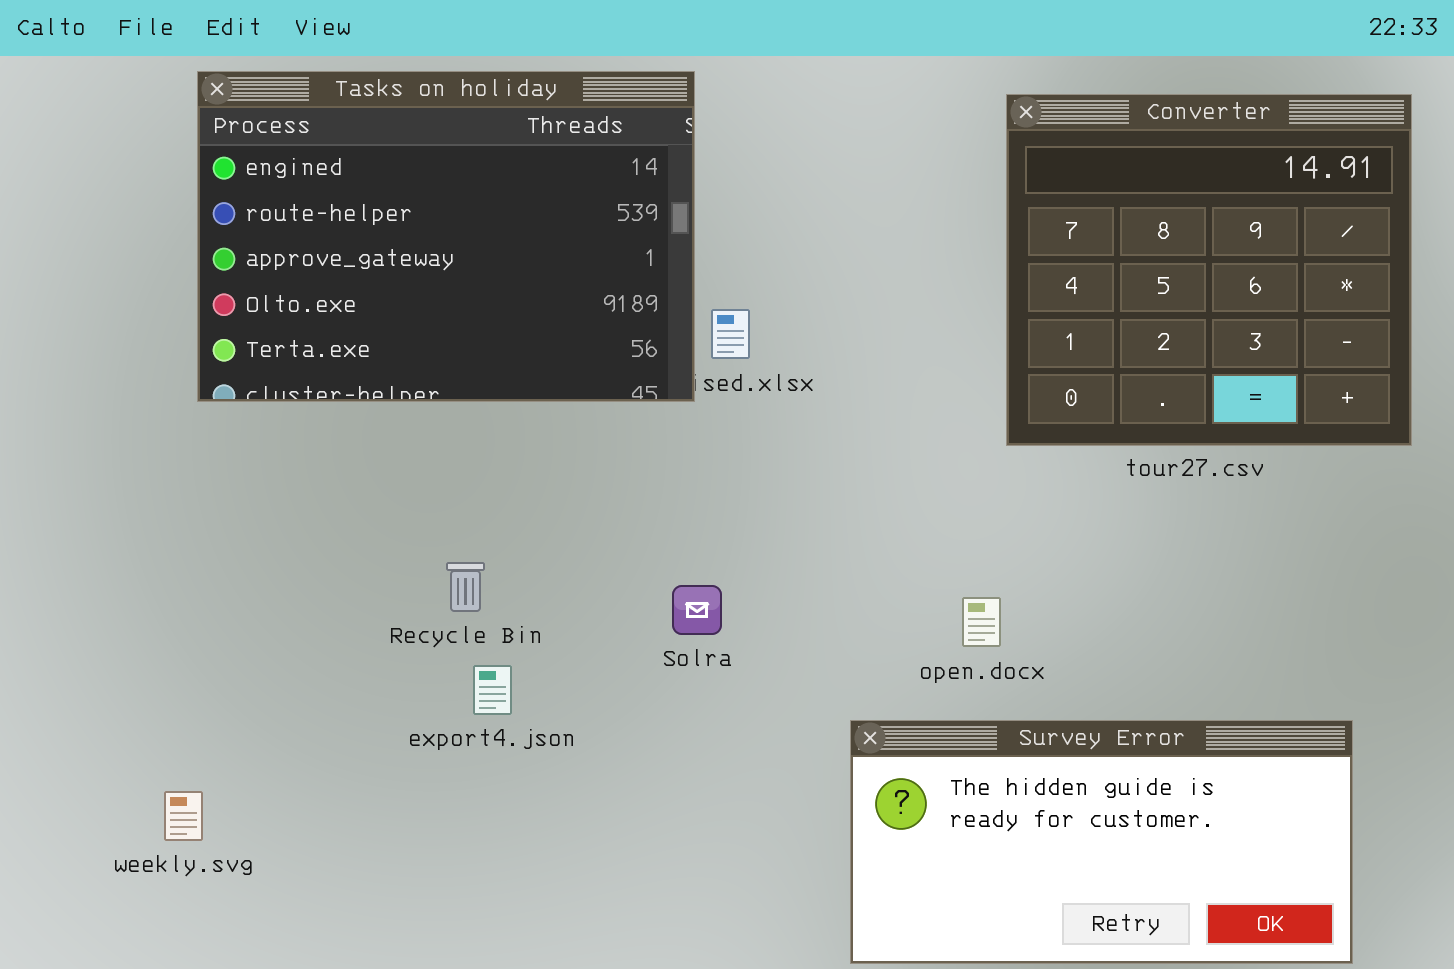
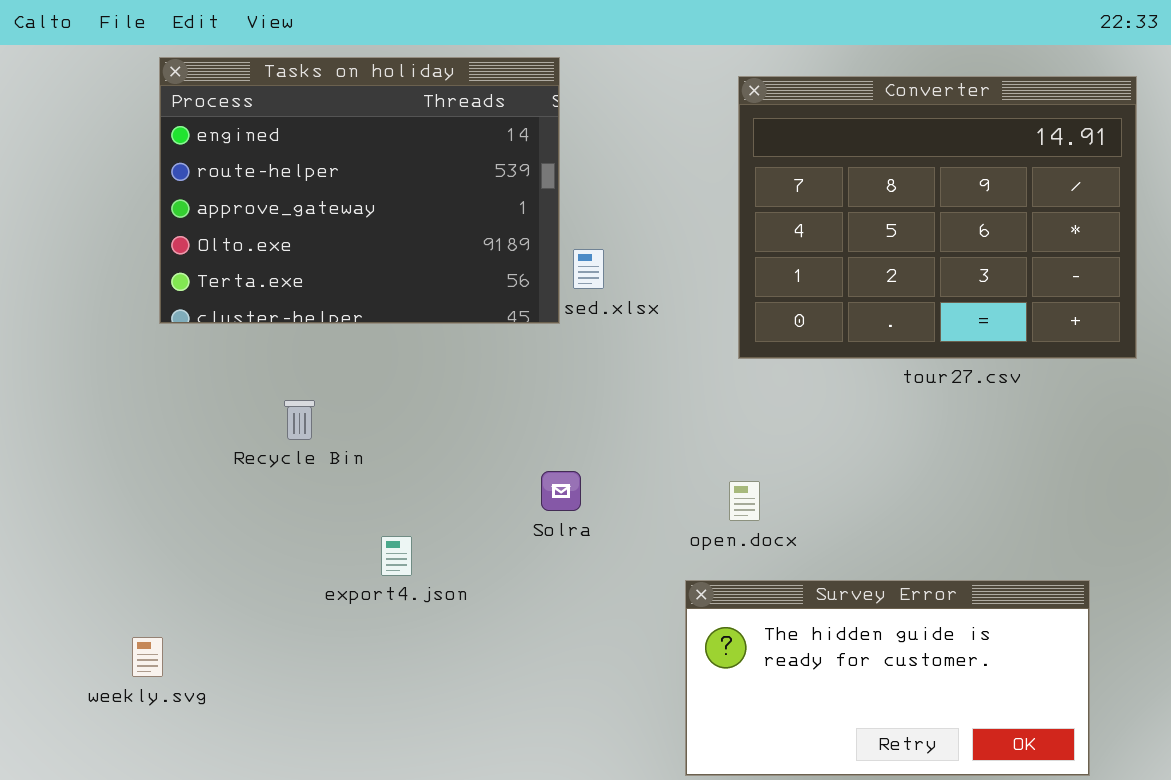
Converter: [1006,94,1412,446] -> [738,76,1137,359], resized
Recycle Bin: [446,562,485,612] -> [284,400,315,440], moved
open.docx: [962,597,1001,647] -> [729,481,760,521], moved

